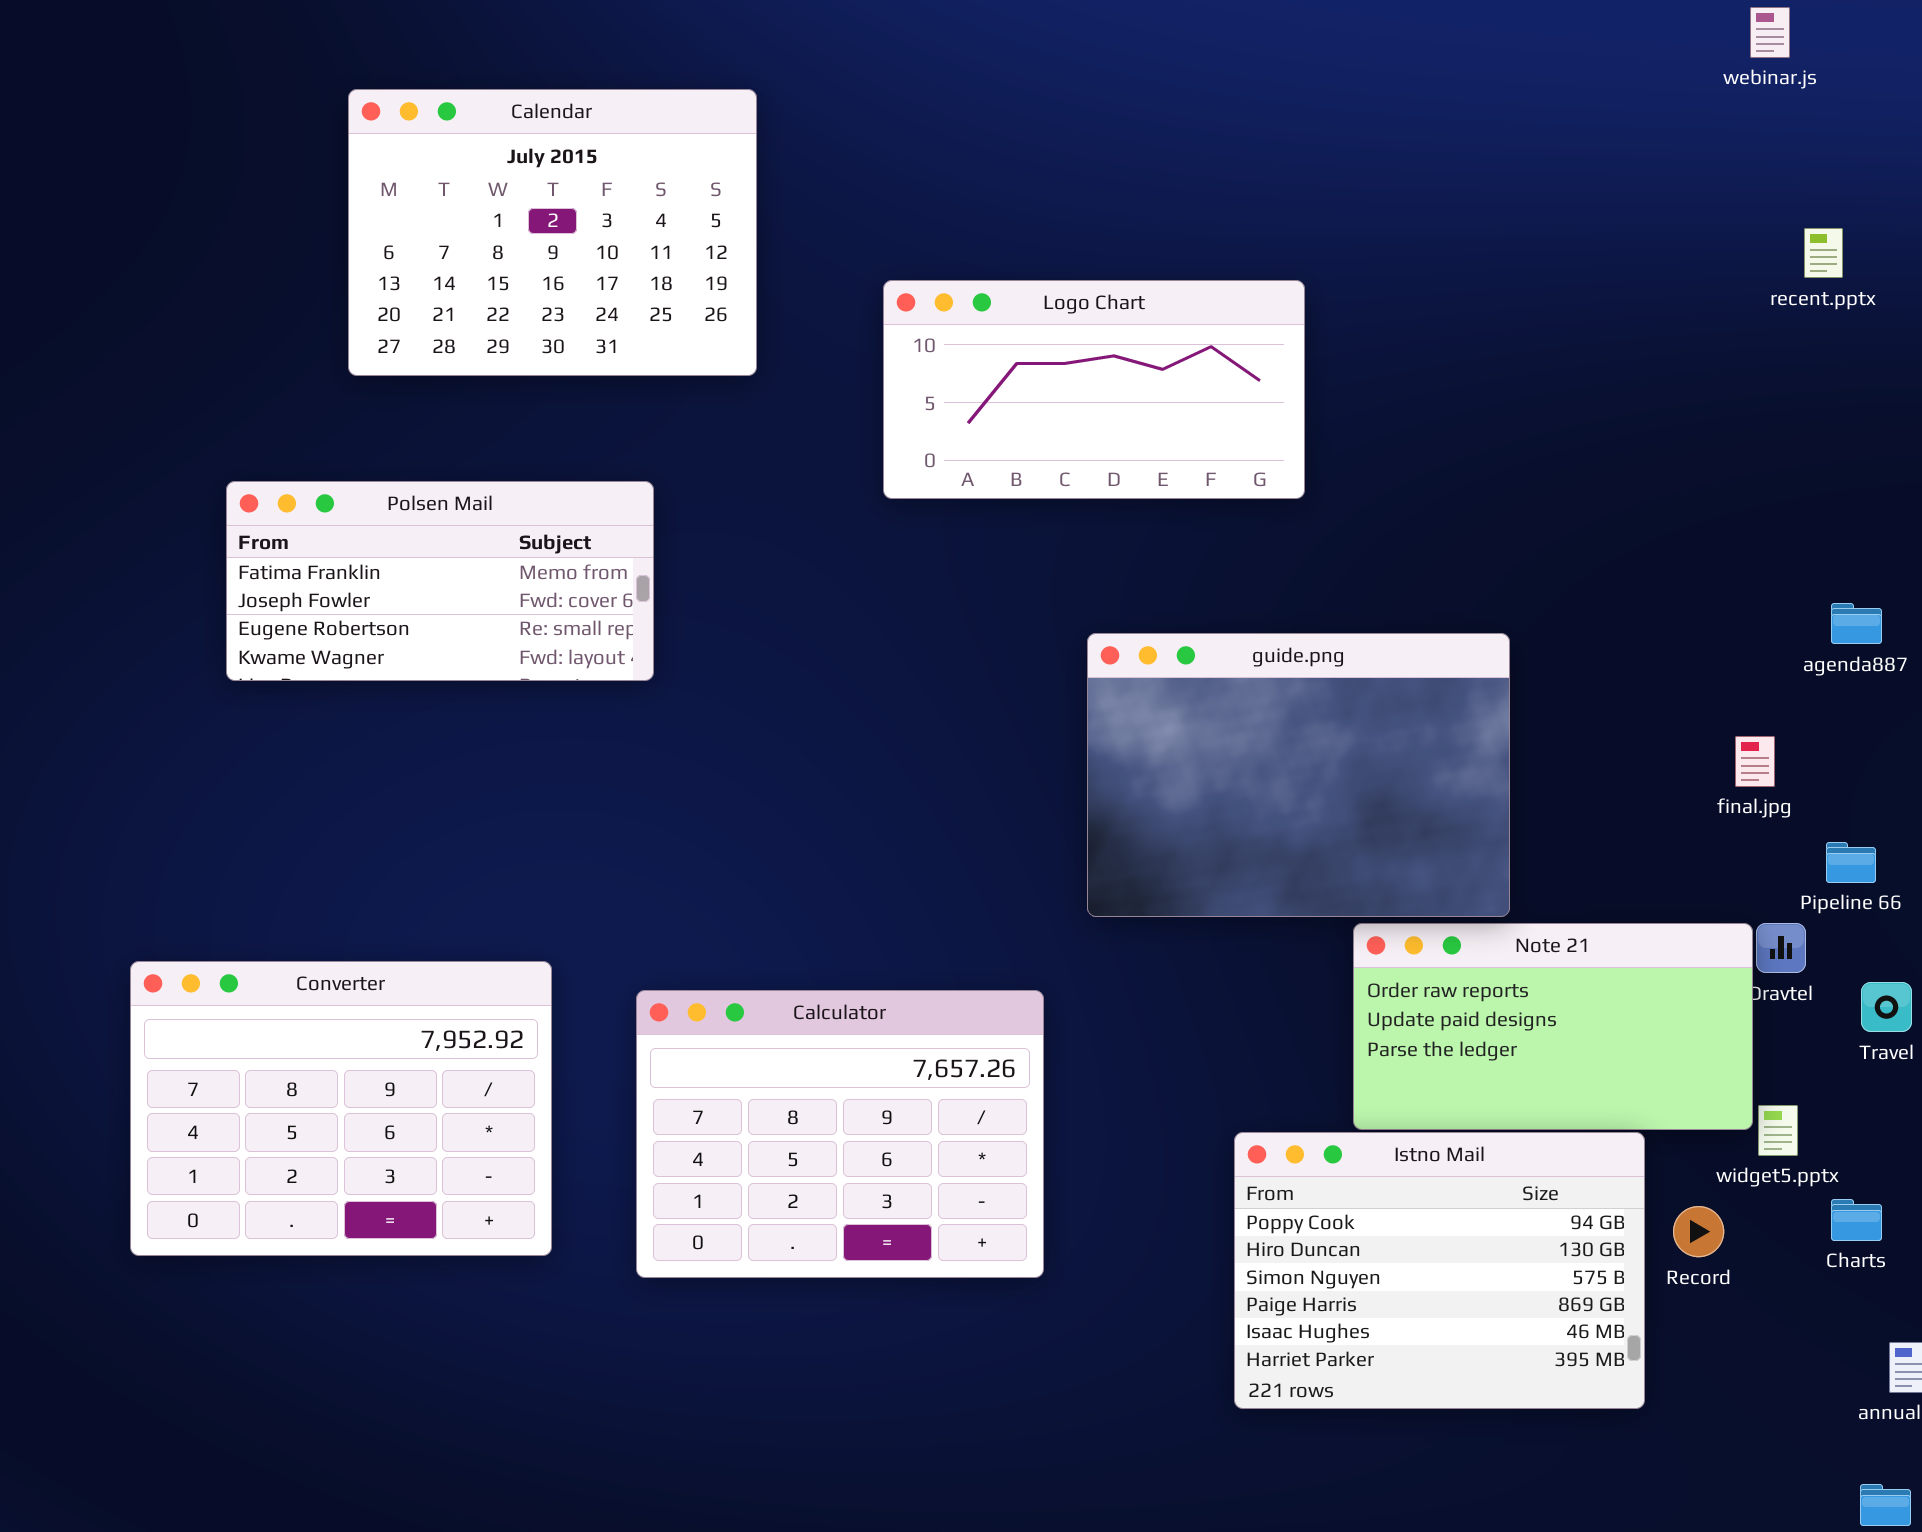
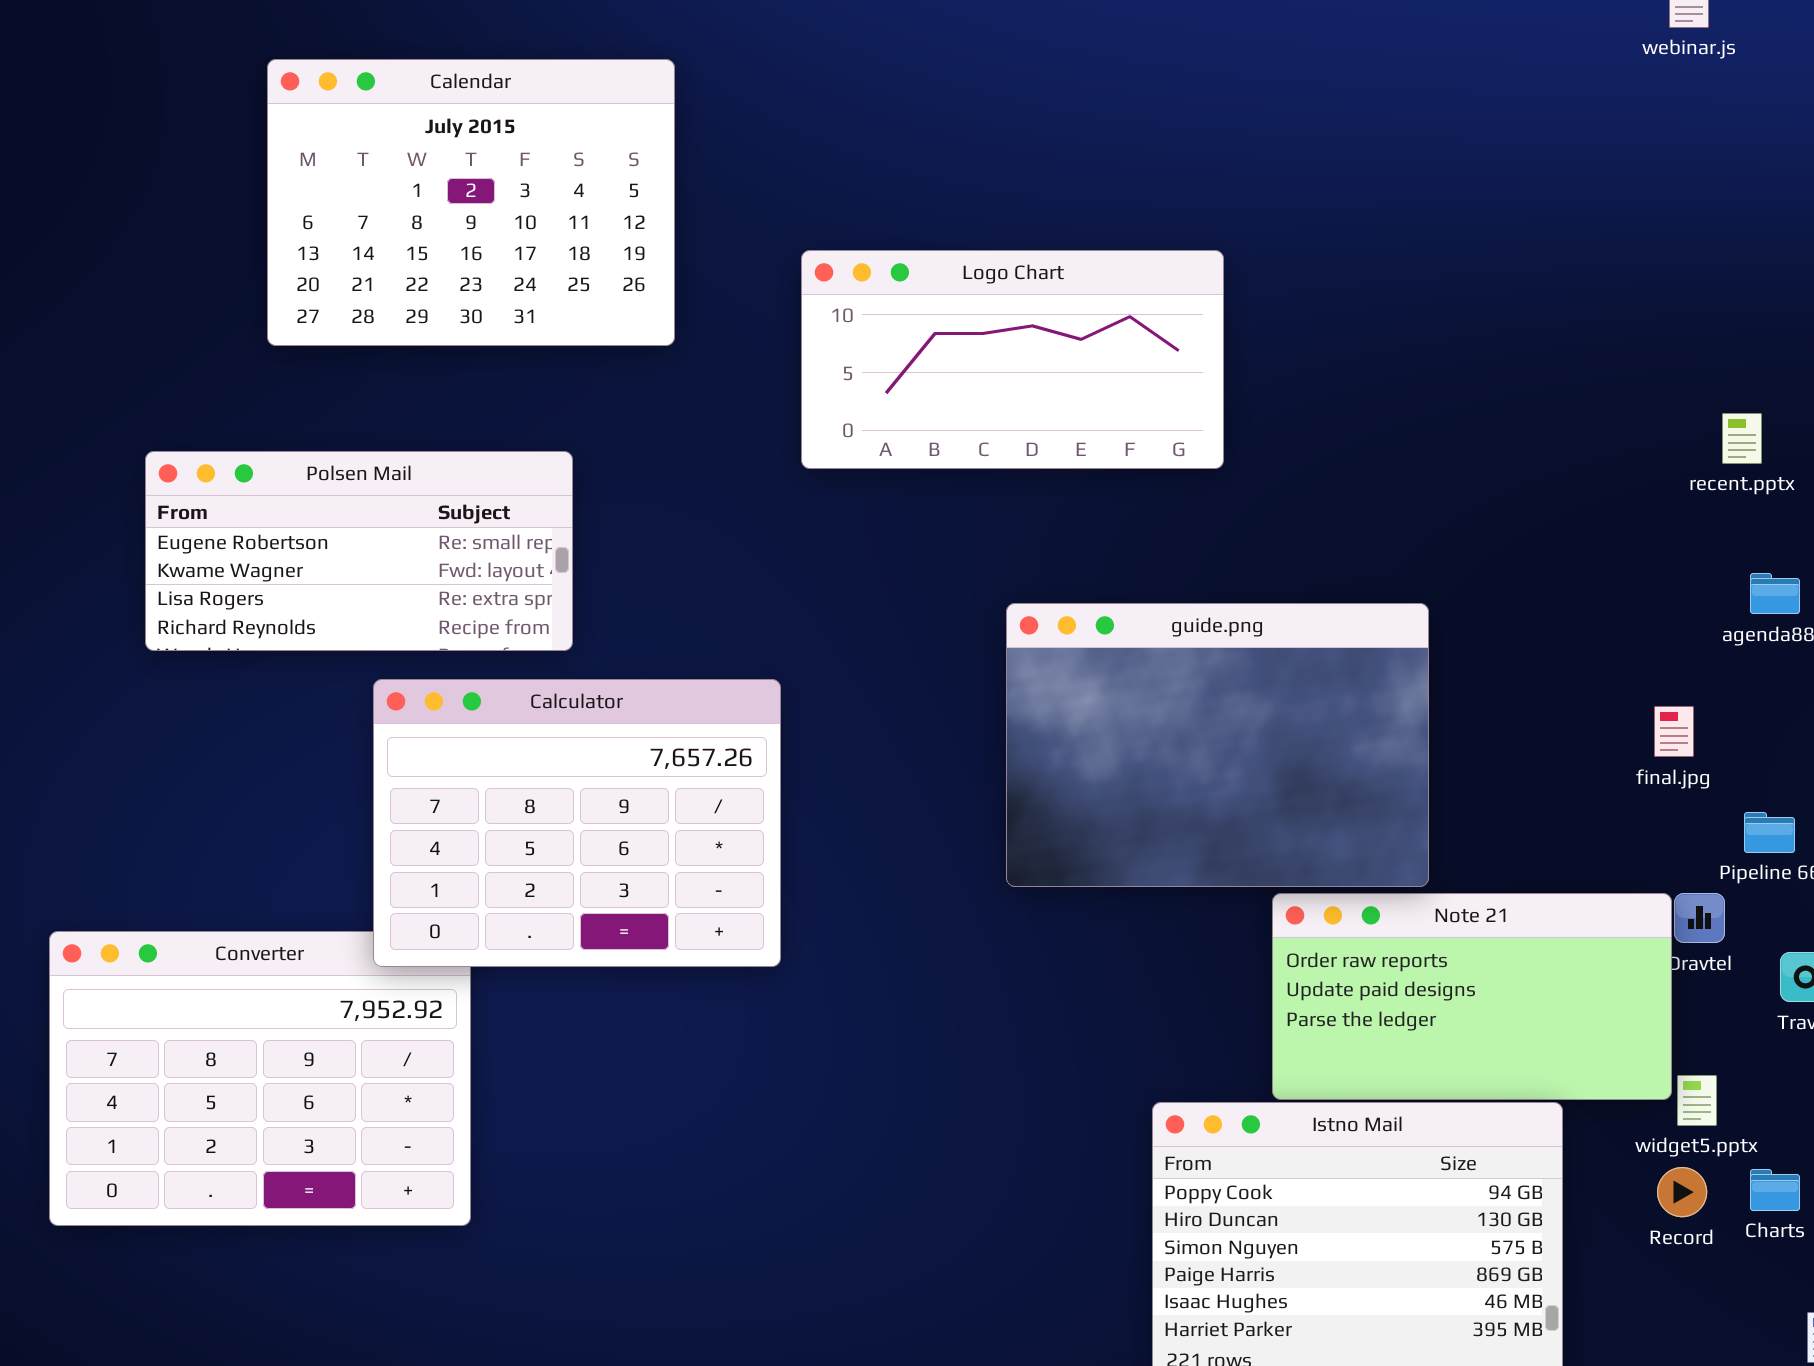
recent.pptx: [1804,228,1843,278] -> [1722,413,1762,464], moved
Polsen Mail: [226,481,654,681] -> [145,451,573,651], scrolled down 2 rows
Calculator: [636,990,1044,1278] -> [373,679,781,967], moved
Record: [1673,1206,1724,1257] -> [1657,1167,1707,1217], moved

